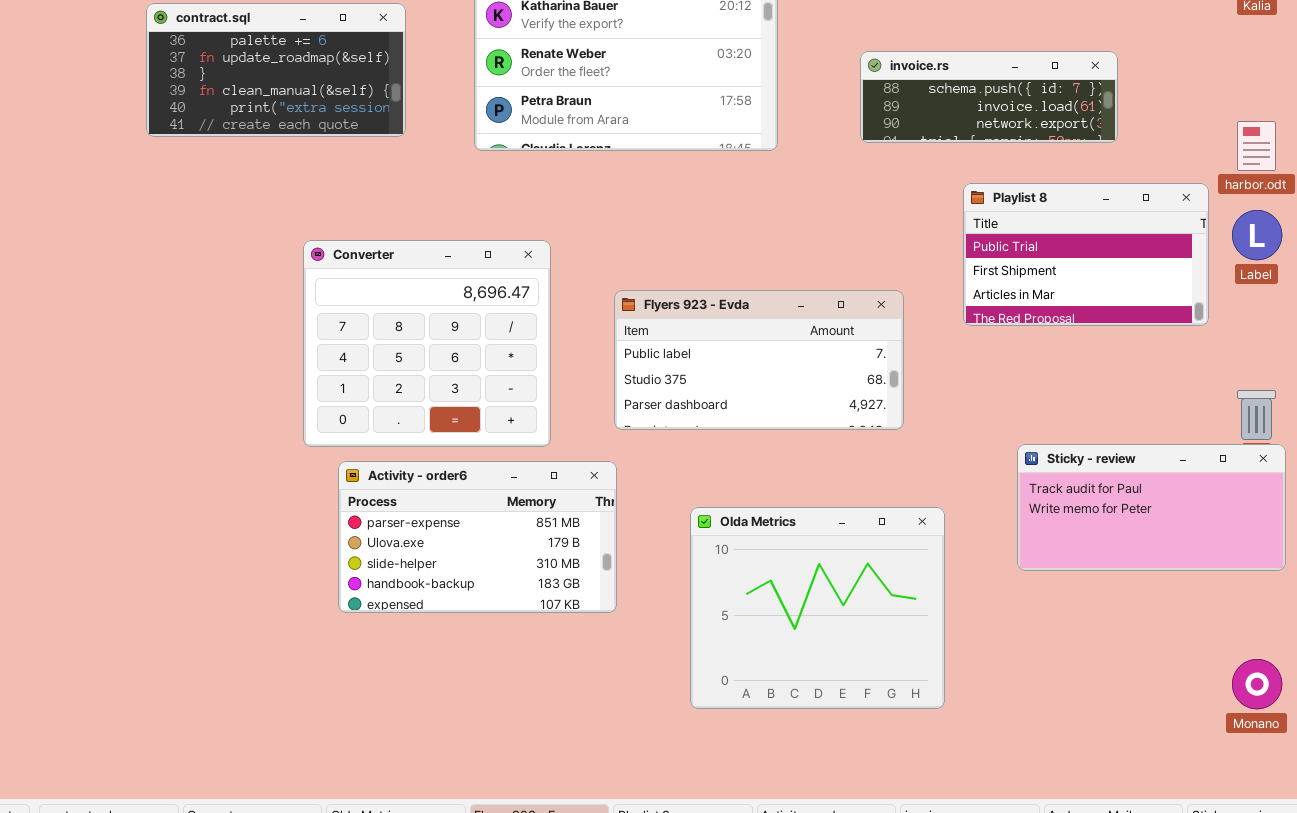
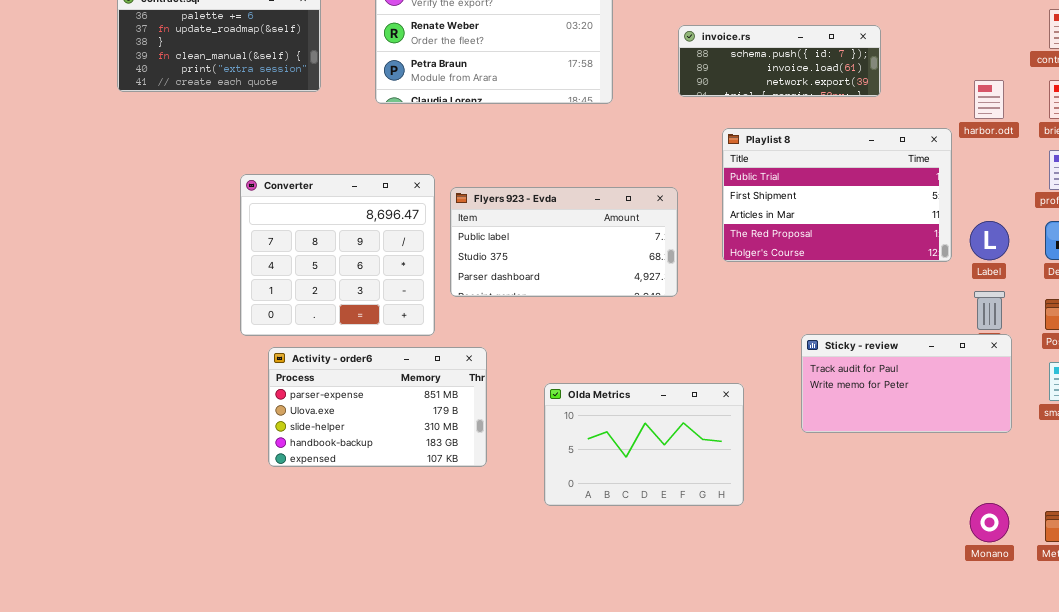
Playlist 8: [963,183,1209,326] -> [722,128,952,262], resized
Label: [1232,210,1282,260] -> [970,221,1009,260], moved
Flyers 923 - Evda: [614,290,904,430] -> [450,187,678,297], moved
Olda Metrics: [690,507,945,709] -> [544,383,744,506], resized

